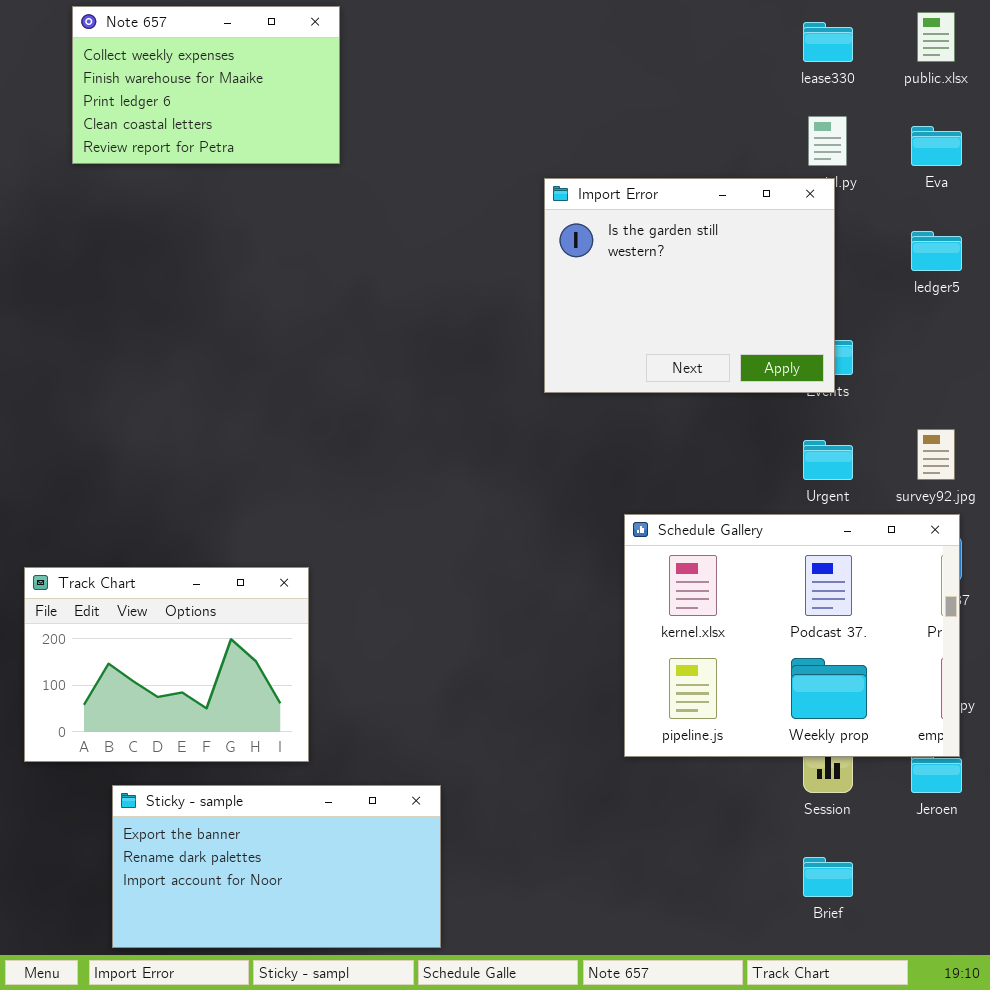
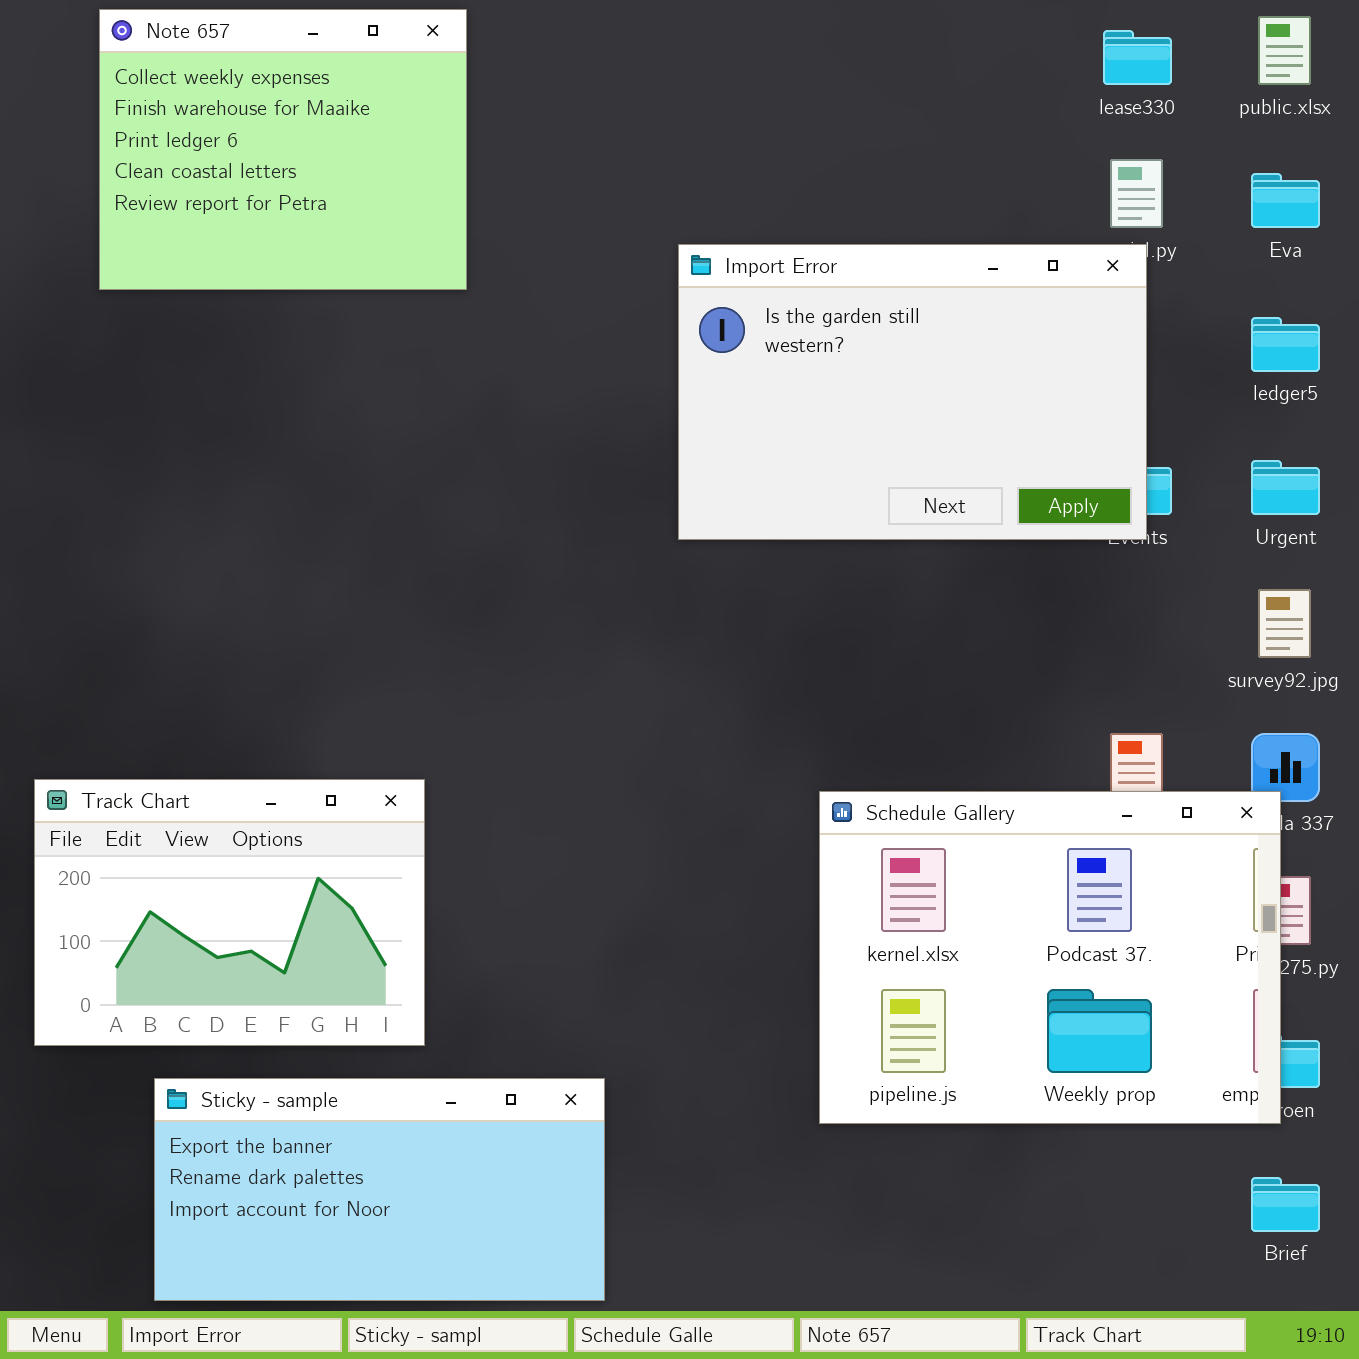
Note 657: [72,6,340,164] -> [99,9,467,290], resized
Import Error: [544,178,835,393] -> [678,244,1147,540], resized
Urgent: [803,440,853,480] -> [1251,460,1320,515], moved
Schedule Gallery: [624,514,960,757] -> [819,791,1281,1124], moved
Brief: [803,857,853,897] -> [1251,1177,1320,1232], moved

